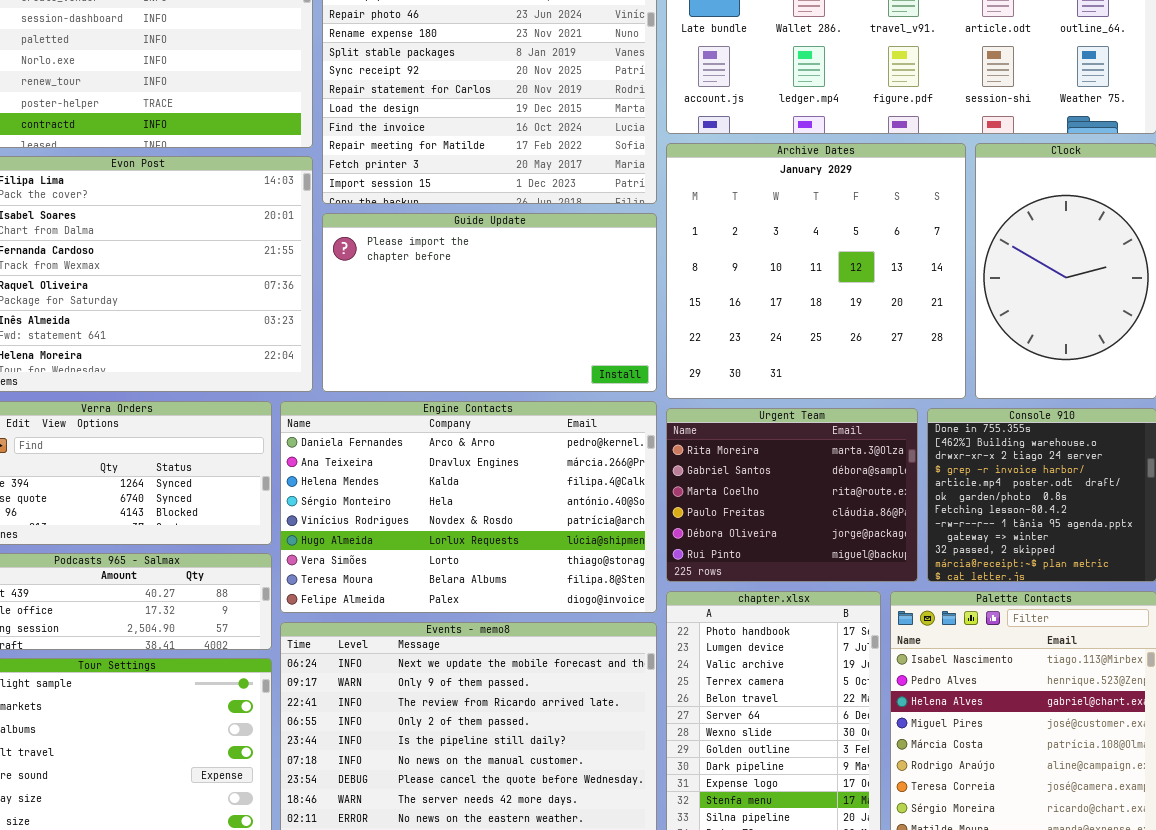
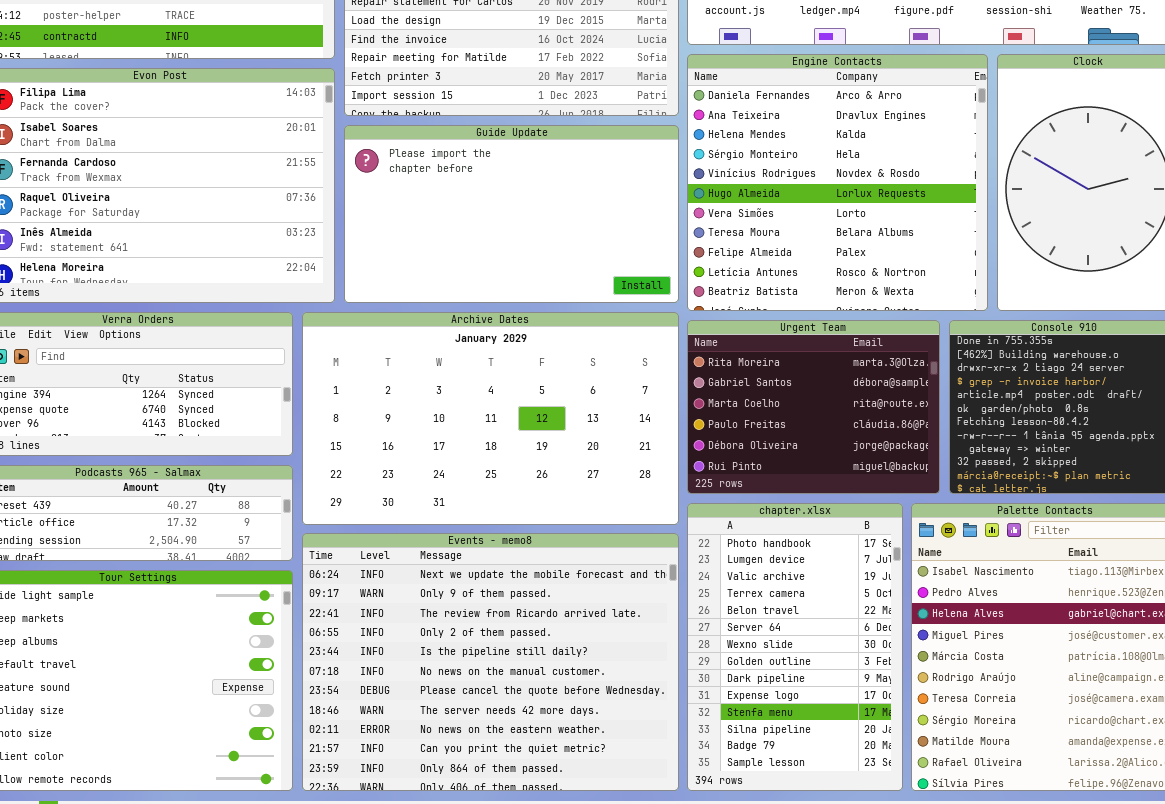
Archive Dates: [666,143,966,399] -> [302,312,679,525], moved, resized
Engine Contacts: [280,401,657,613] -> [687,54,988,311], moved, resized

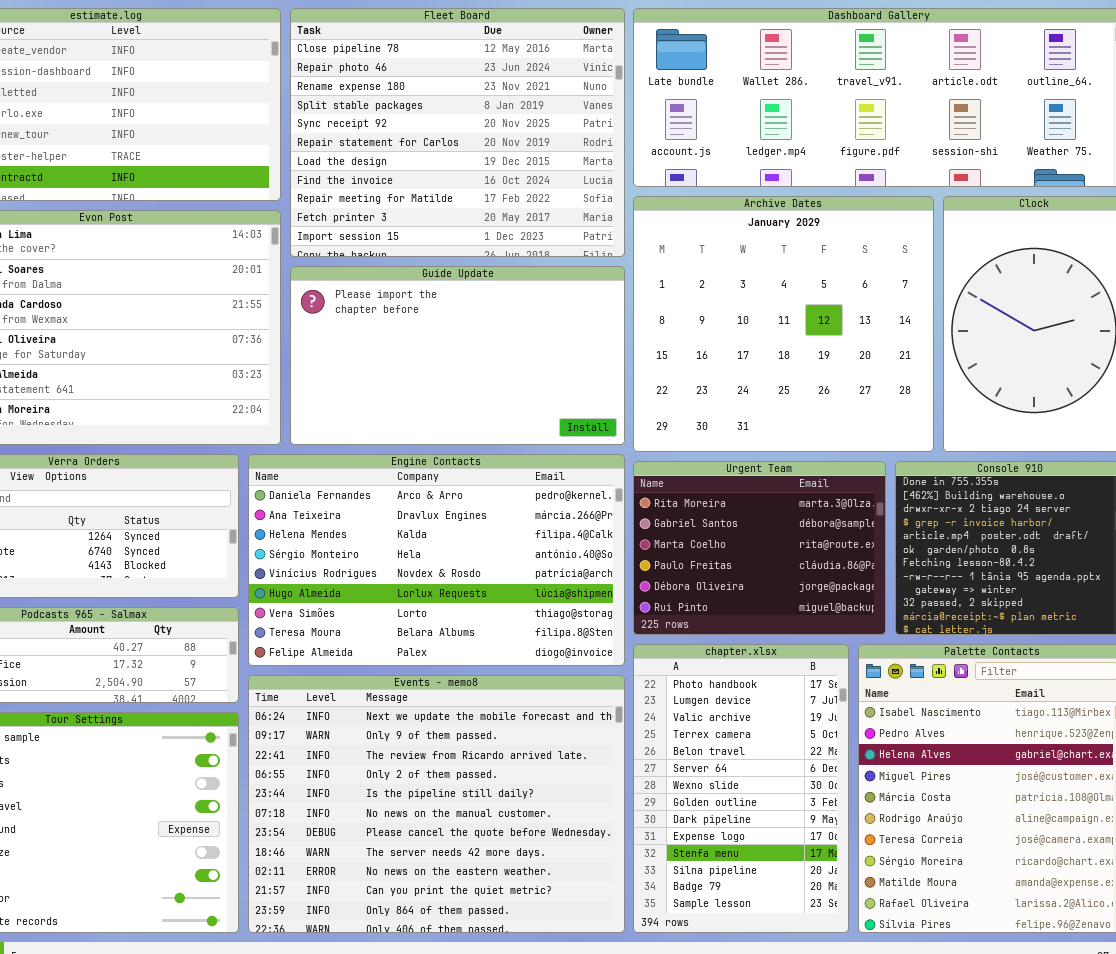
Engine Contacts: [687,54,988,311] -> [248,454,625,666], moved, resized
Archive Dates: [302,312,679,525] -> [633,196,934,452], moved, resized

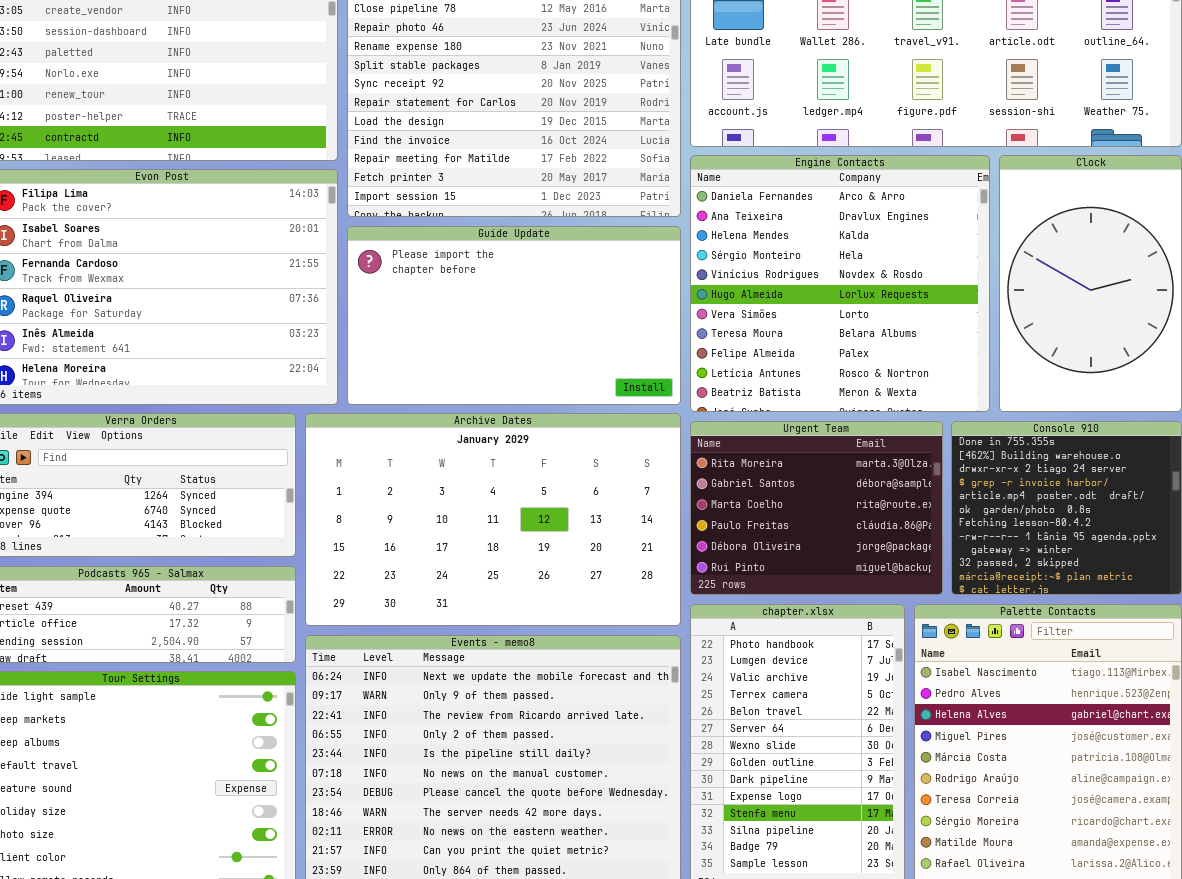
Archive Dates: [633,196,934,452] -> [305,413,681,626], moved, resized
Engine Contacts: [248,454,625,666] -> [690,155,990,412], moved, resized

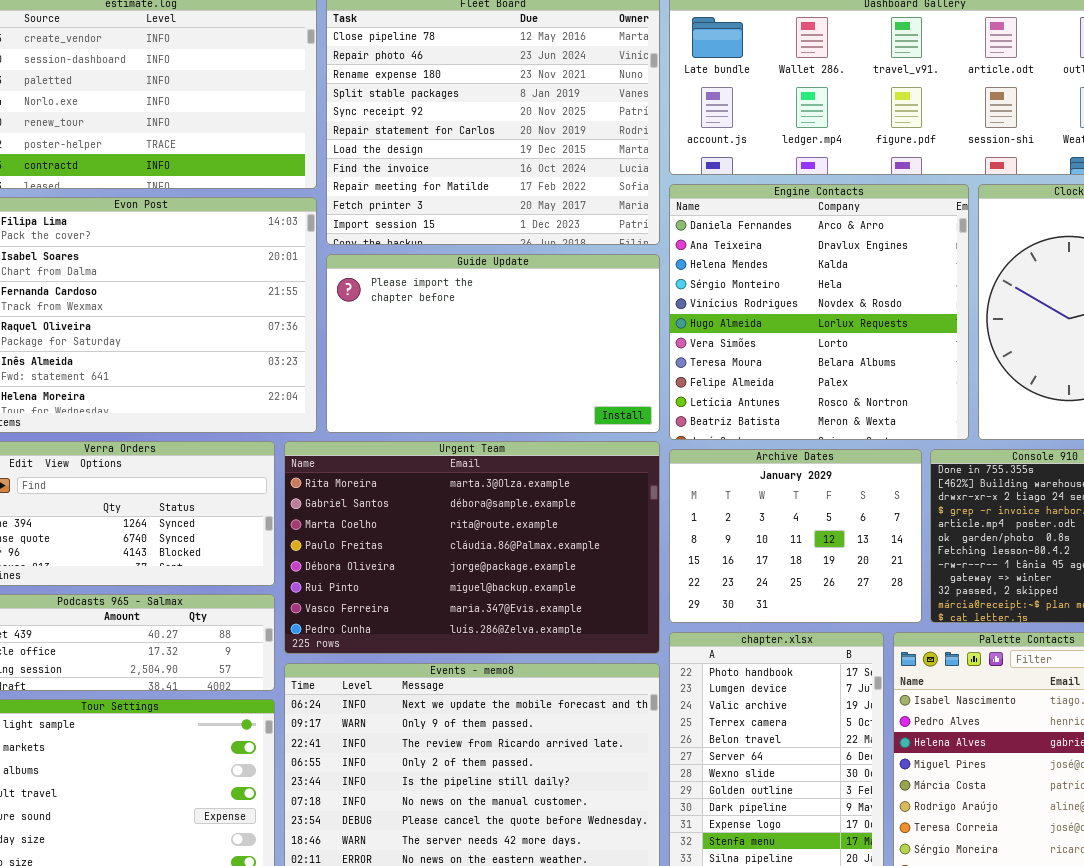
Archive Dates: [305,413,681,626] -> [669,449,922,623], moved, resized
Urgent Team: [690,421,943,595] -> [284,441,660,654], moved, resized

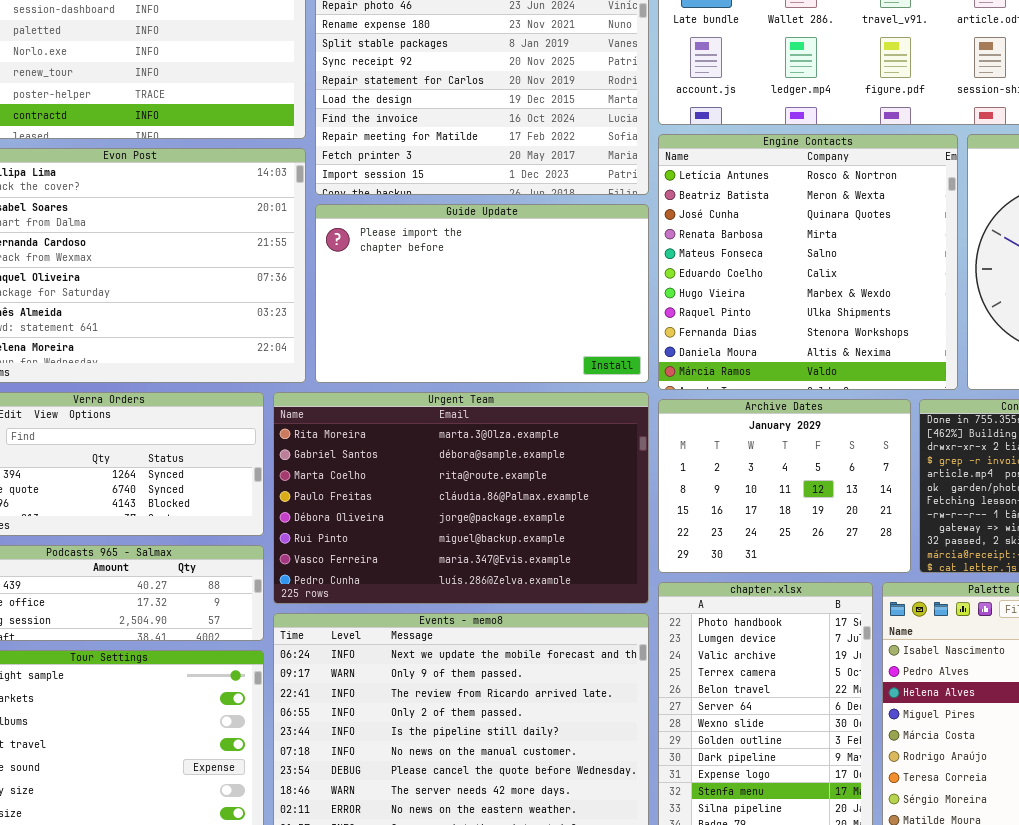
Engine Contacts: [669,184,969,440] -> [658,134,958,390], scrolled down 9 rows

